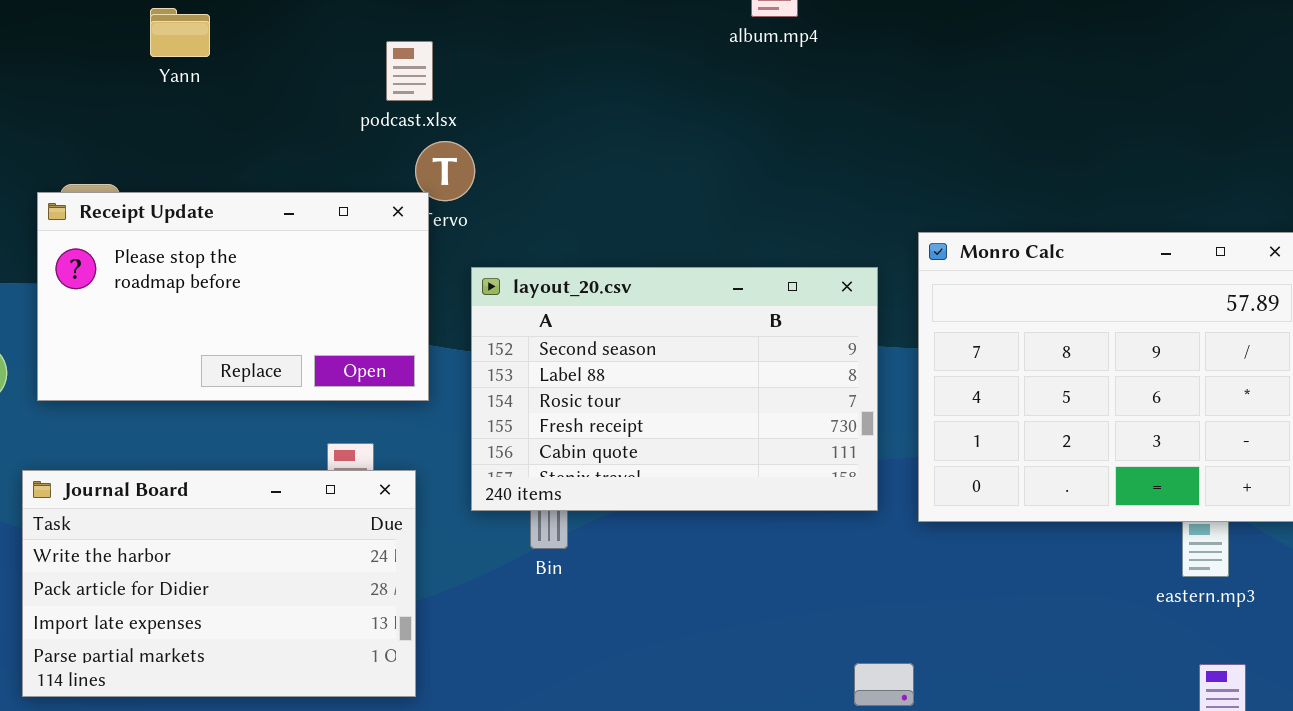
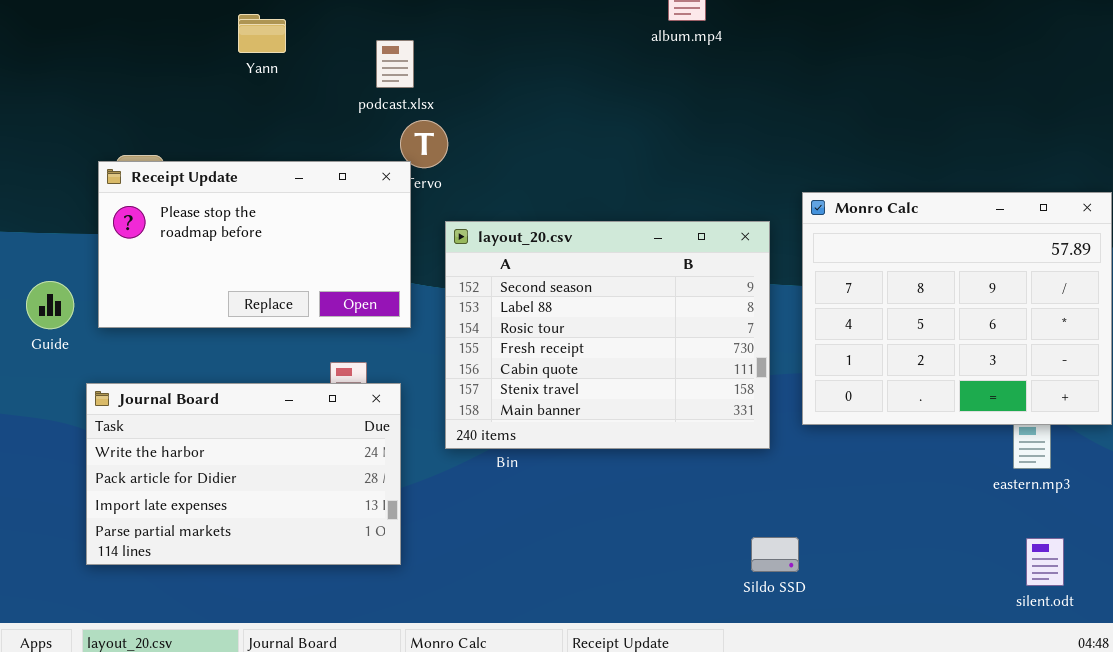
Yann: [150,8,210,57] -> [238,14,286,53], moved
layout_20.csv: [471,267,878,511] -> [445,221,770,449], resized

